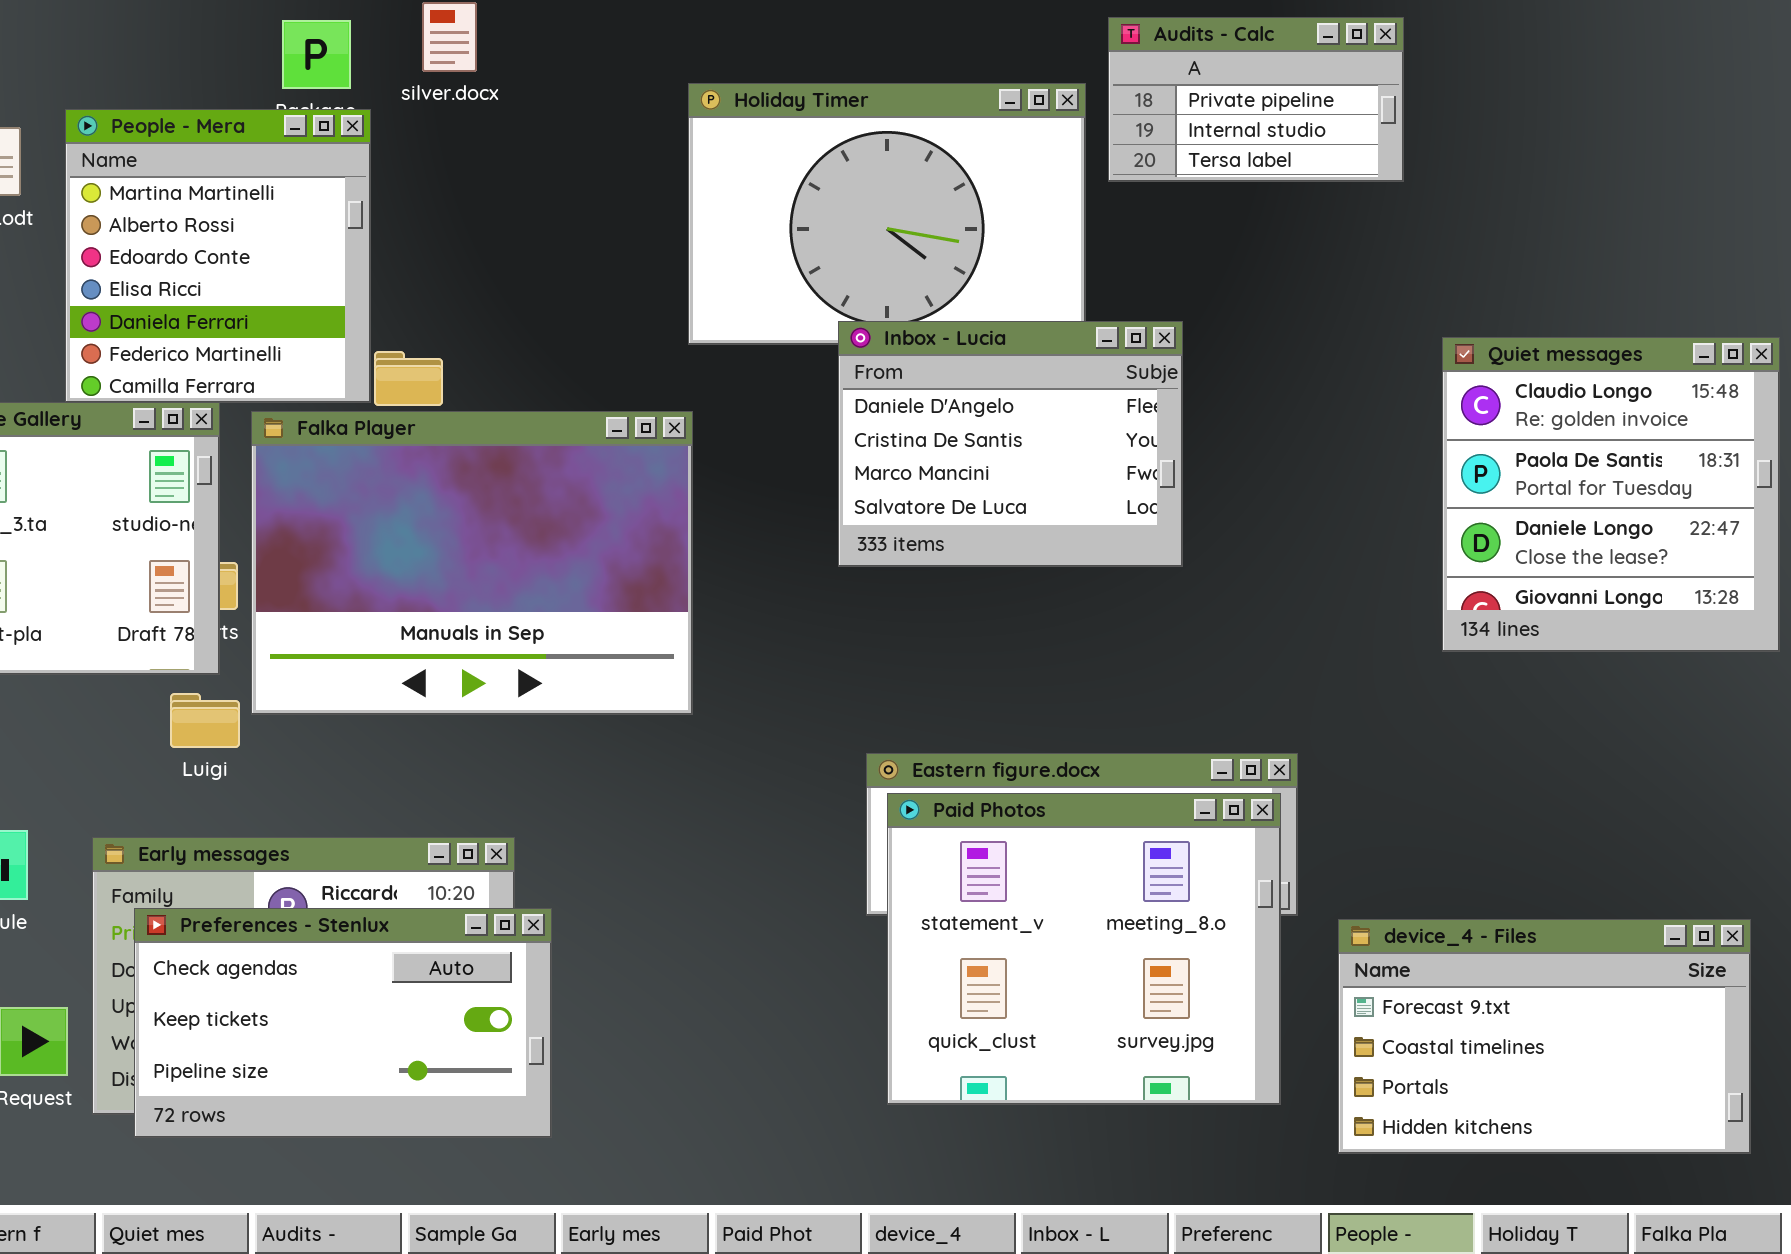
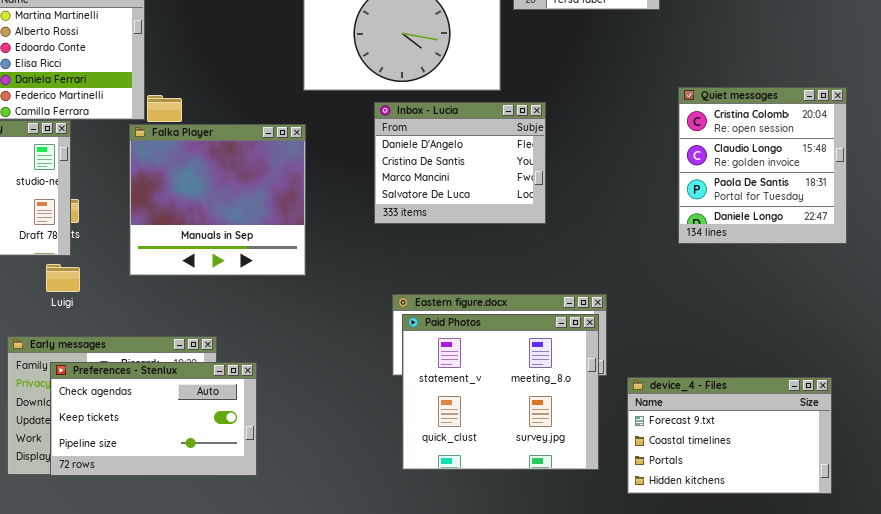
Inbox - Lucia: [838,321,1183,567] -> [374,102,546,224], moved
Quiet messages: [1442,337,1780,652] -> [678,87,847,244], scrolled up 1 row
Falka Player: [251,411,693,715] -> [129,124,306,276], resized
Preferences - Stenlux: [134,908,552,1138] -> [50,362,257,476], moved

